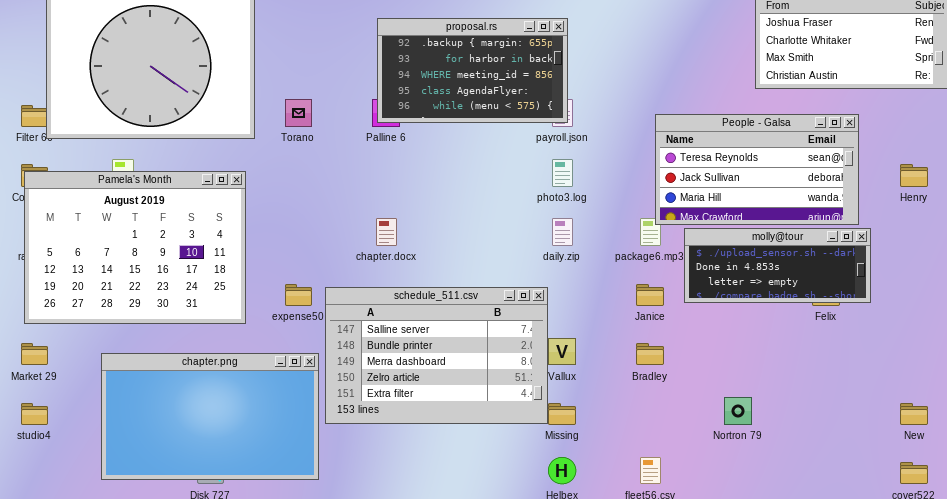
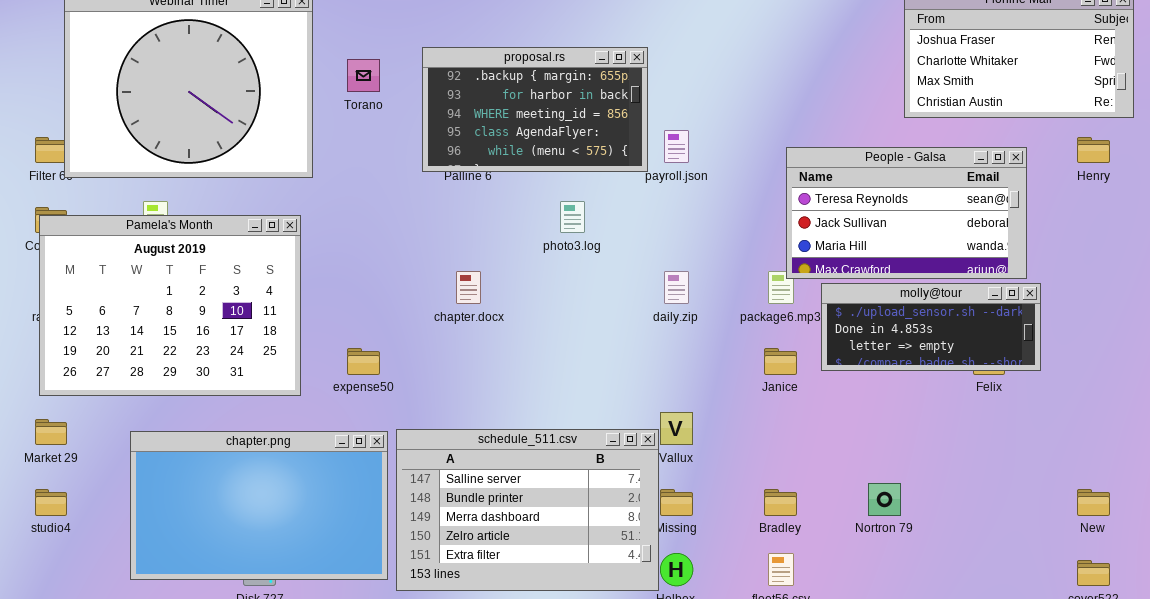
proposal.rs: [377,18,568,123] -> [422,47,648,172], moved
Torano: [285,99,312,127] -> [347,59,380,92], moved
photo3.log: [552,159,573,187] -> [560,201,585,233], moved
Henry: [900,164,928,187] -> [1077,137,1110,163], moved
schedule_511.csv: [325,287,548,424] -> [396,429,659,591], moved
Bradley: [636,343,664,365] -> [764,489,797,516], moved

